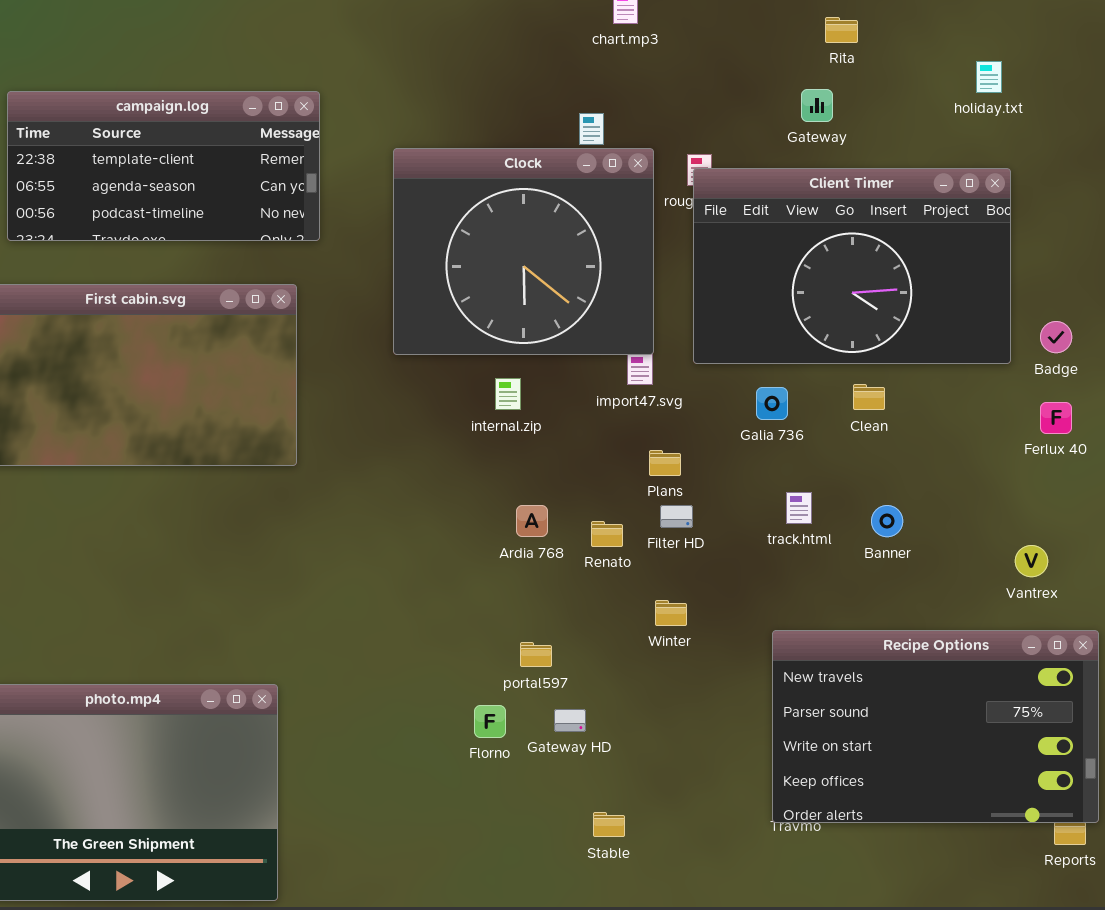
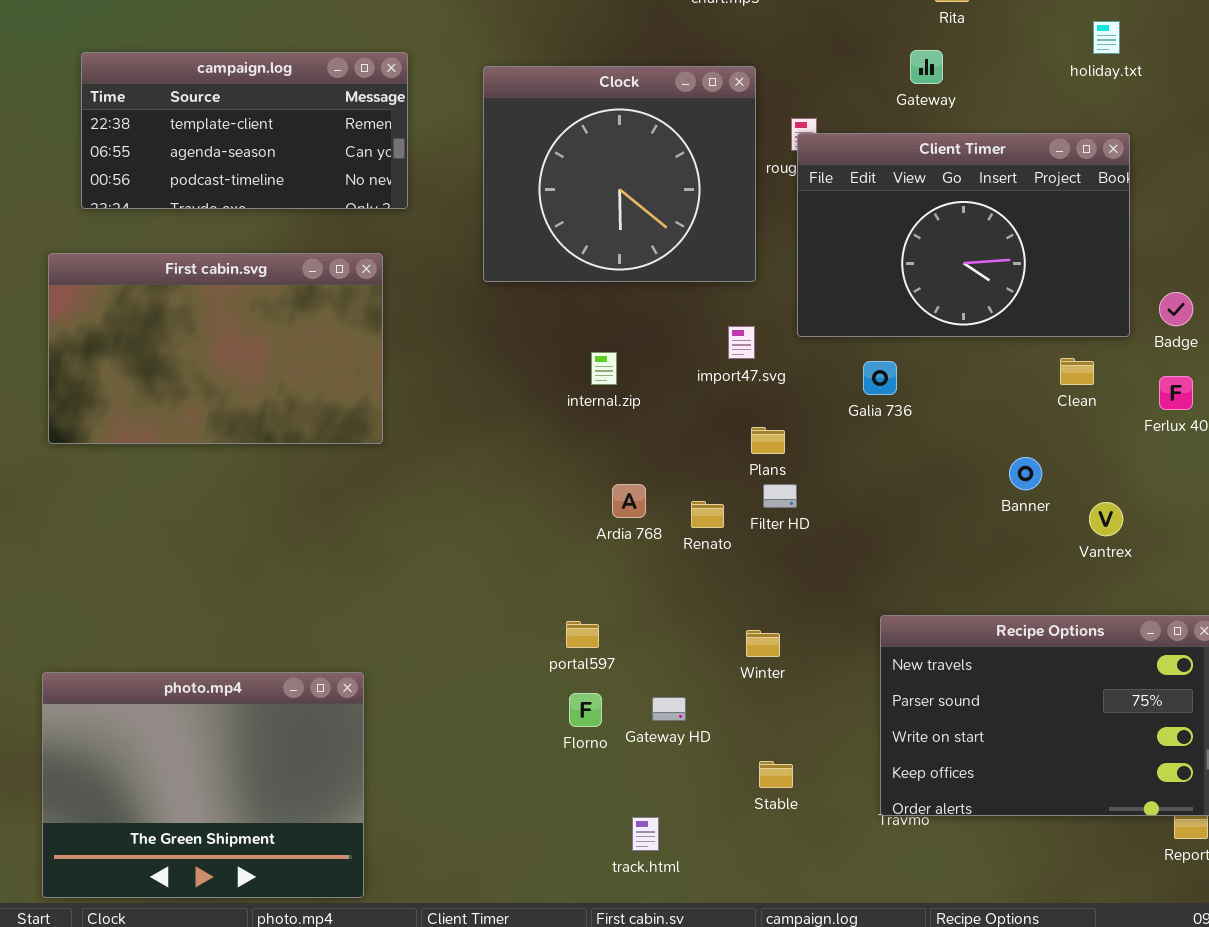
Clock: [393,148,654,355] -> [483,66,756,282], moved
Clean: [853,384,885,410] -> [1060,358,1094,385], moved
track.html: [786,492,812,524] -> [632,817,659,851], moved
Banner: [871,505,903,537] -> [1009,457,1042,490], moved
Vantrex: [1015,545,1048,577] -> [1089,502,1123,536], moved
Winter: [655,600,687,626] -> [746,630,780,657], moved
portal597: [520,642,552,667] -> [566,621,599,648], moved
Stable: [593,812,625,837] -> [759,761,793,788], moved

